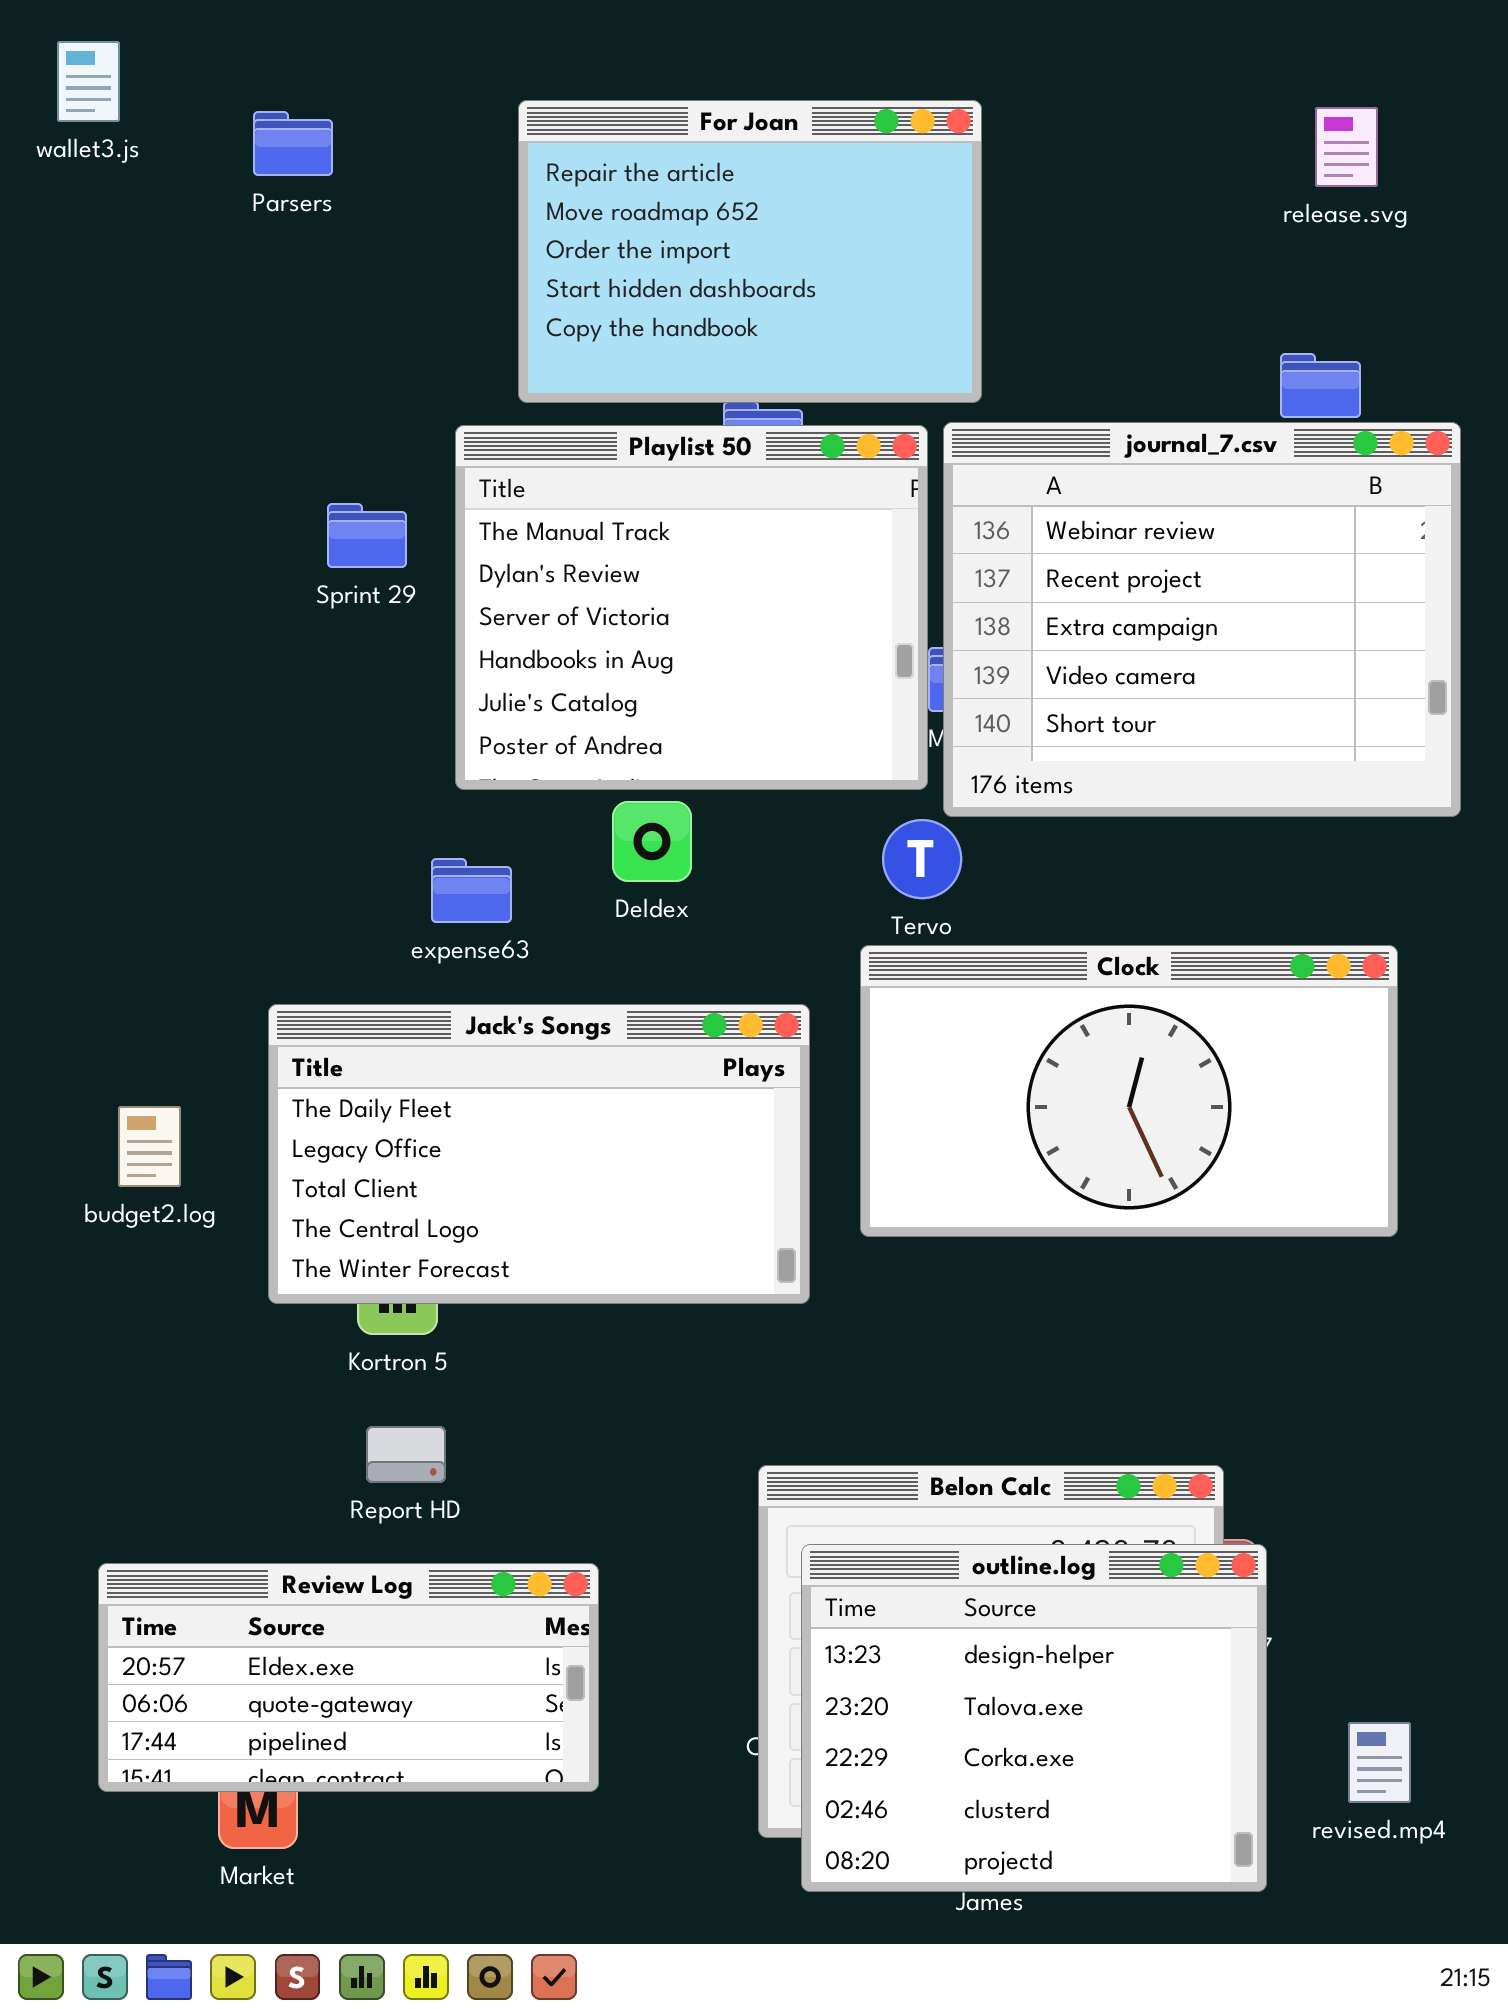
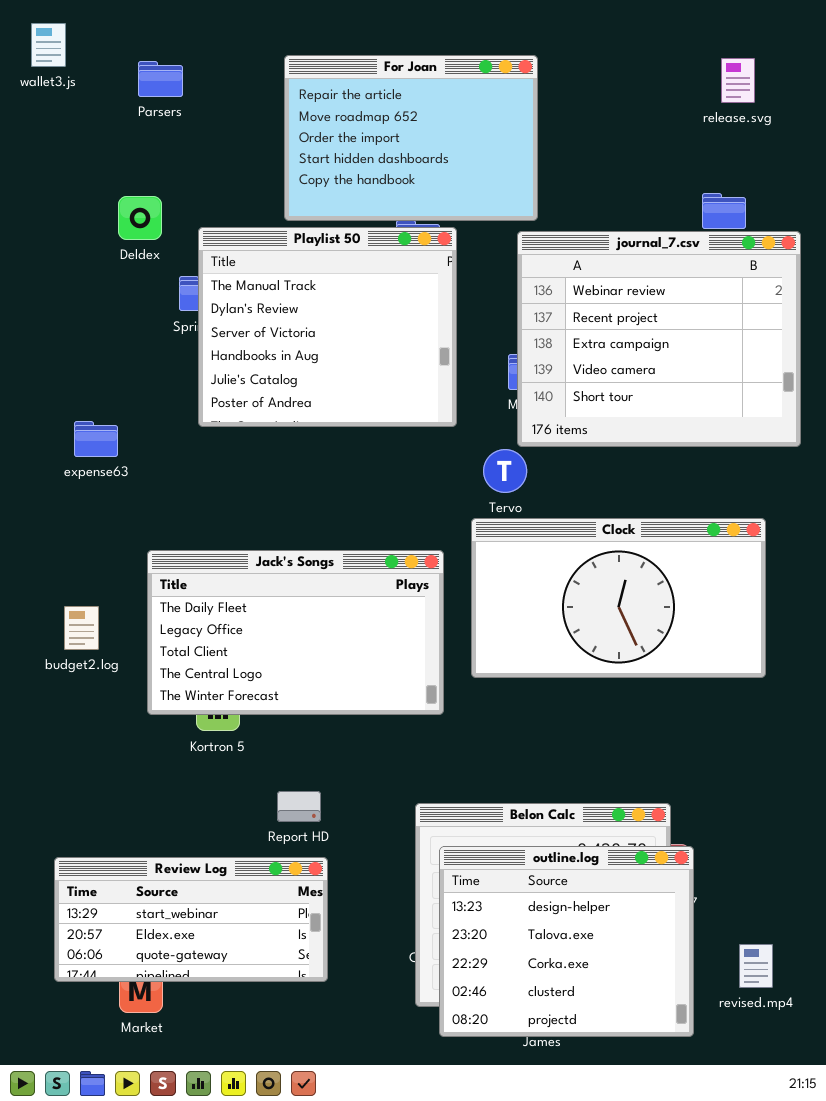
Playlist 50: [455,425,928,790] -> [198,227,457,427], moved
Deldex: [612,801,692,882] -> [118,196,162,240], moved
expense63: [431,858,512,923] -> [74,421,118,457], moved
Report HD: [366,1426,446,1483] -> [277,791,321,822], moved
Review Log: [98,1563,599,1792] -> [54,857,328,982], scrolled up 1 row

